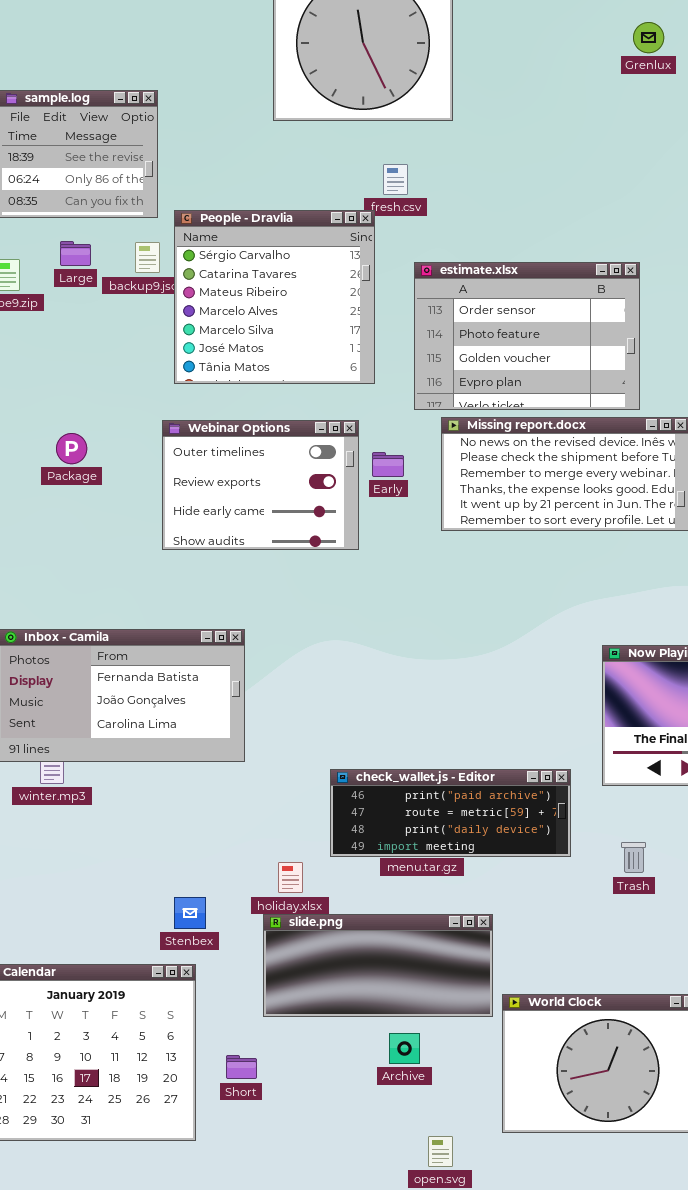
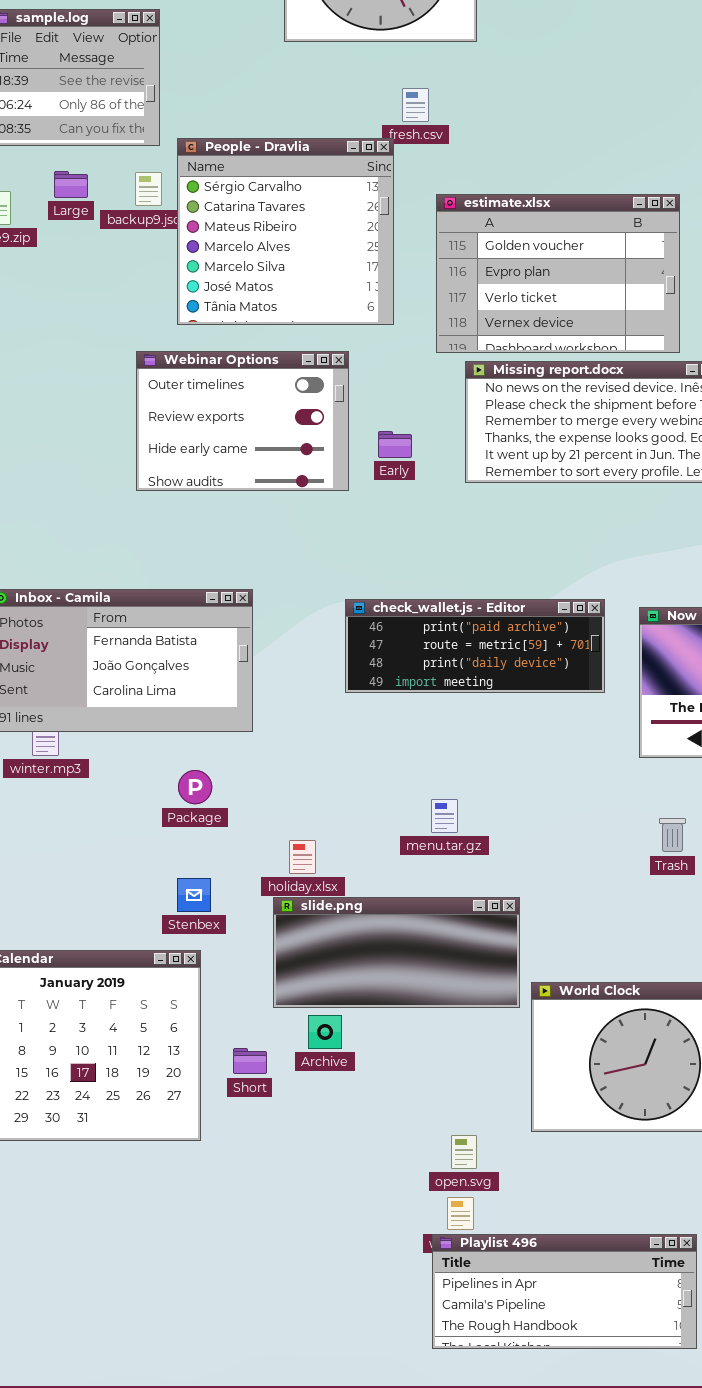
estimate.xlsx: [414,262,640,410] -> [436,194,680,353], scrolled down 2 rows
Webinar Options: [162,420,359,550] -> [136,351,349,491], moved
Package: [56,433,87,464] -> [178,770,212,804], moved
Early: [372,452,404,477] -> [378,431,412,458], moved
check_wallet.js - Editor: [330,769,571,857] -> [345,599,605,693], moved
Archive: [389,1033,420,1064] -> [308,1015,342,1049], moved

